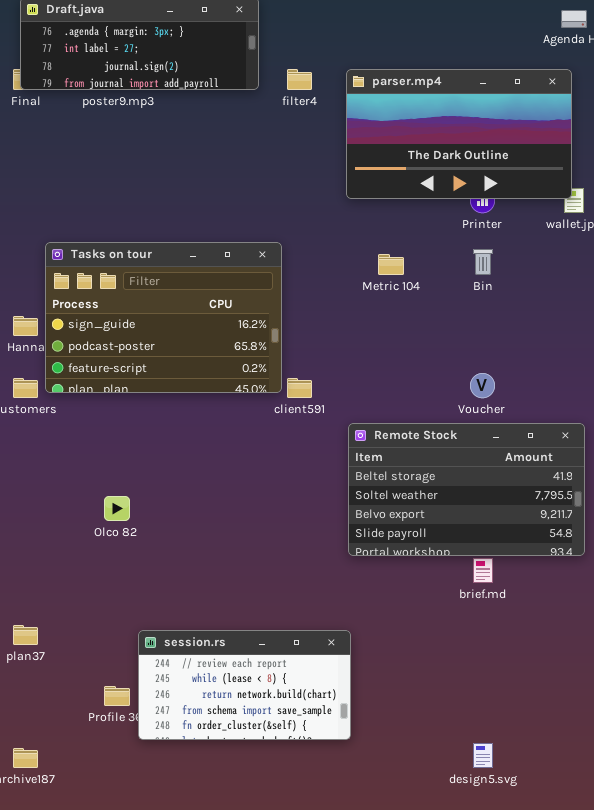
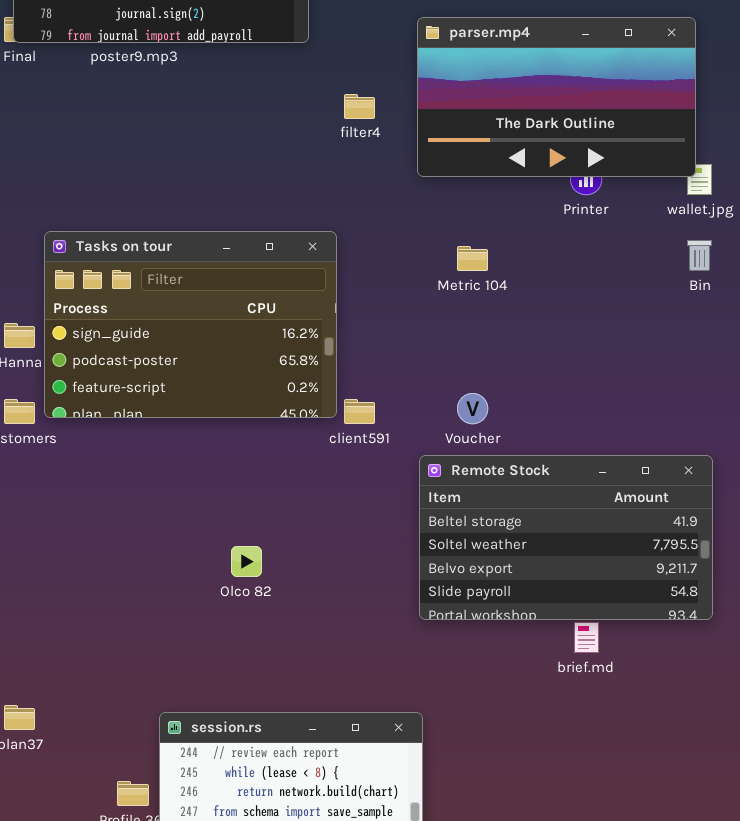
filter4: [287,69,312,90] -> [344,94,375,119], moved
Bin: [473,249,493,275] -> [687,240,712,271], moved
Voucher: [470,373,495,398] -> [457,393,488,424], moved
Olco 82: [104,496,130,521] -> [231,546,262,577], moved

